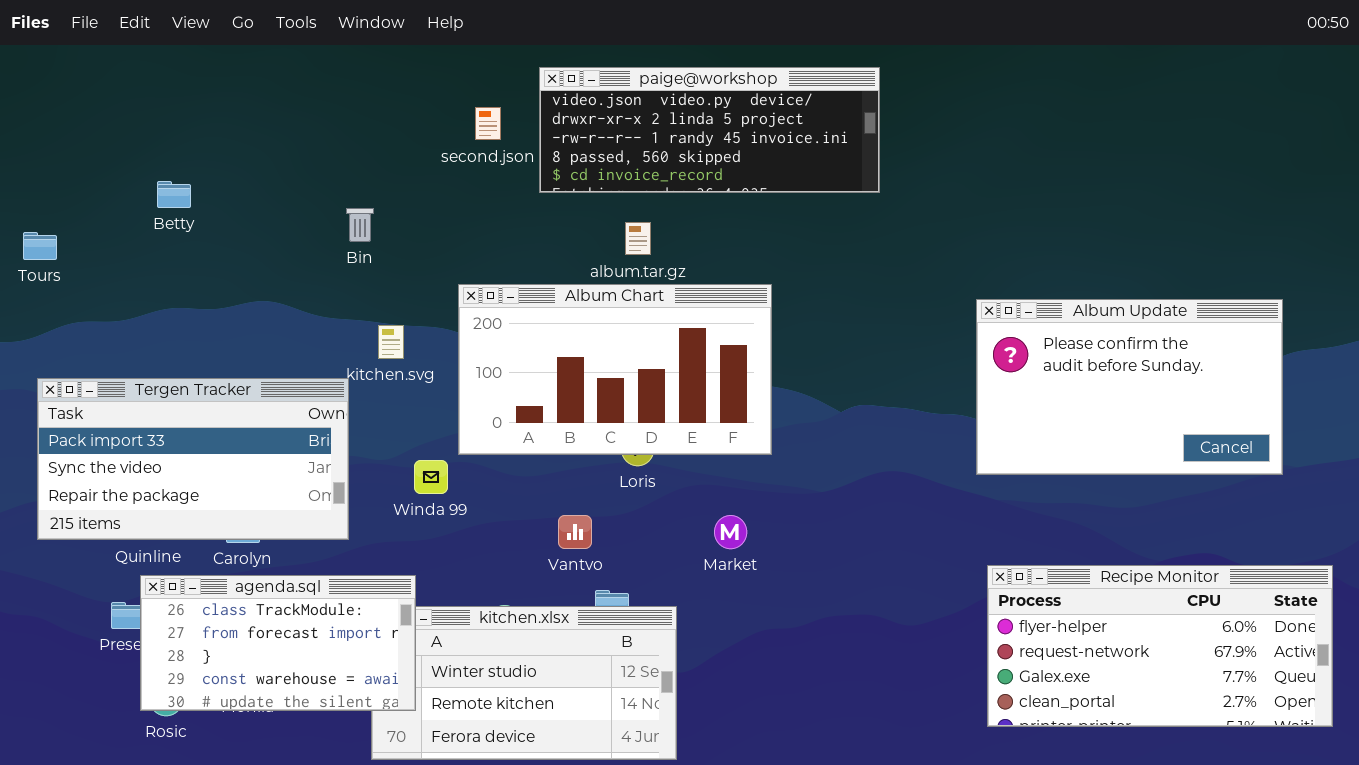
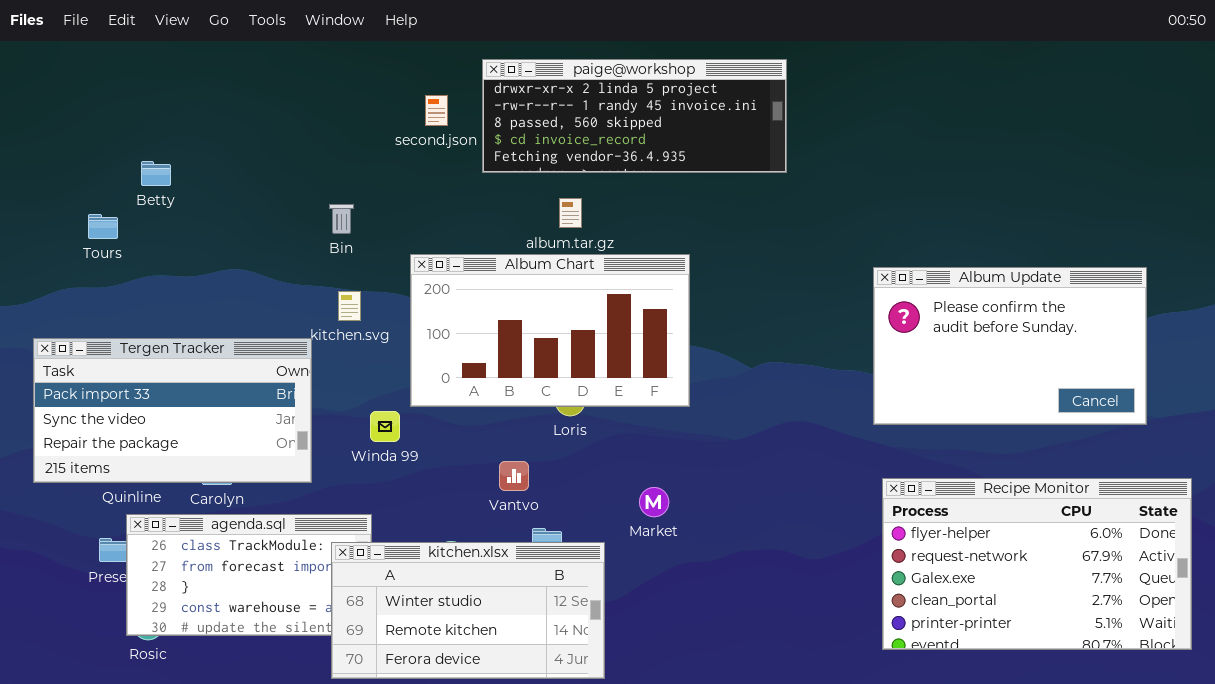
paige@workshop: [539,67,880,193] -> [482,59,787,173], scrolled down 1 row
Bin: [346,208,374,242] -> [329,204,354,234], moved
Tours: [23,232,57,260] -> [88,214,118,239], moved
Market: [714,515,747,549] -> [639,487,669,517], moved
Recipe Monitor: [987,565,1333,727] -> [882,478,1192,650], resized
kitchen.xlsx: [371,606,677,760] -> [331,542,605,679], raised

